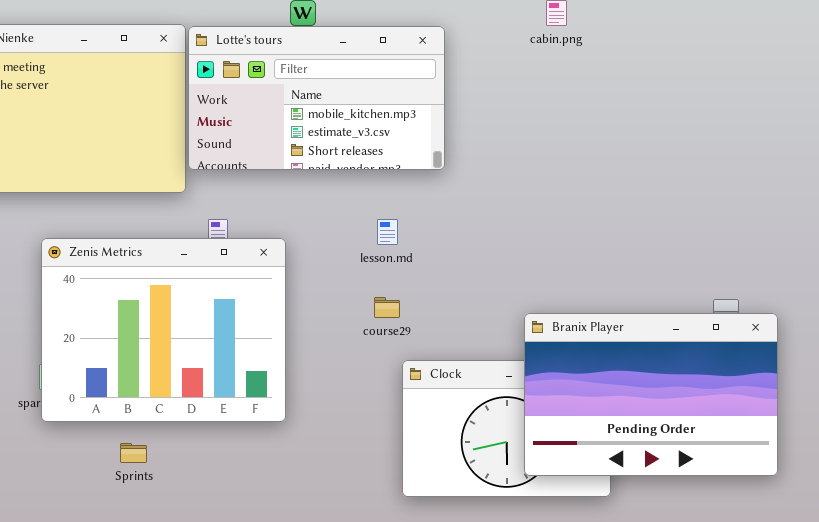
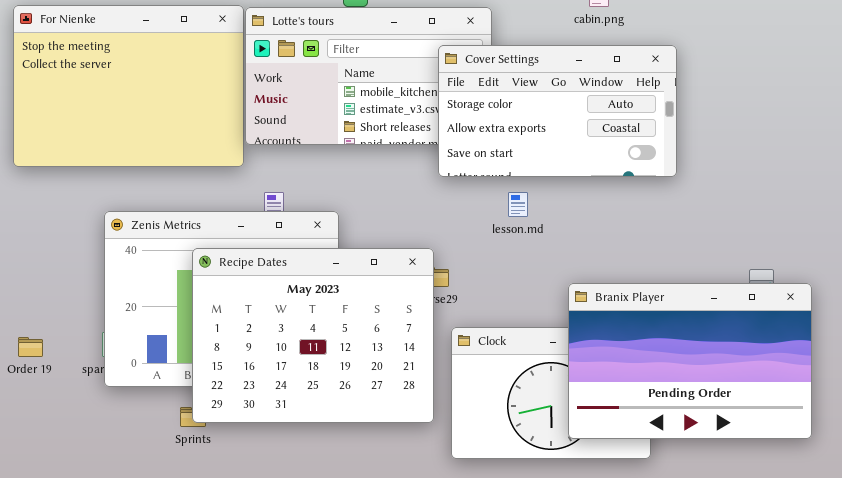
Cover Settings: none -> [438,45,677,177], opened
lesson.md: [377,219,398,245] -> [508,192,528,217], moved
Recipe Dates: none -> [192,248,434,423], opened

